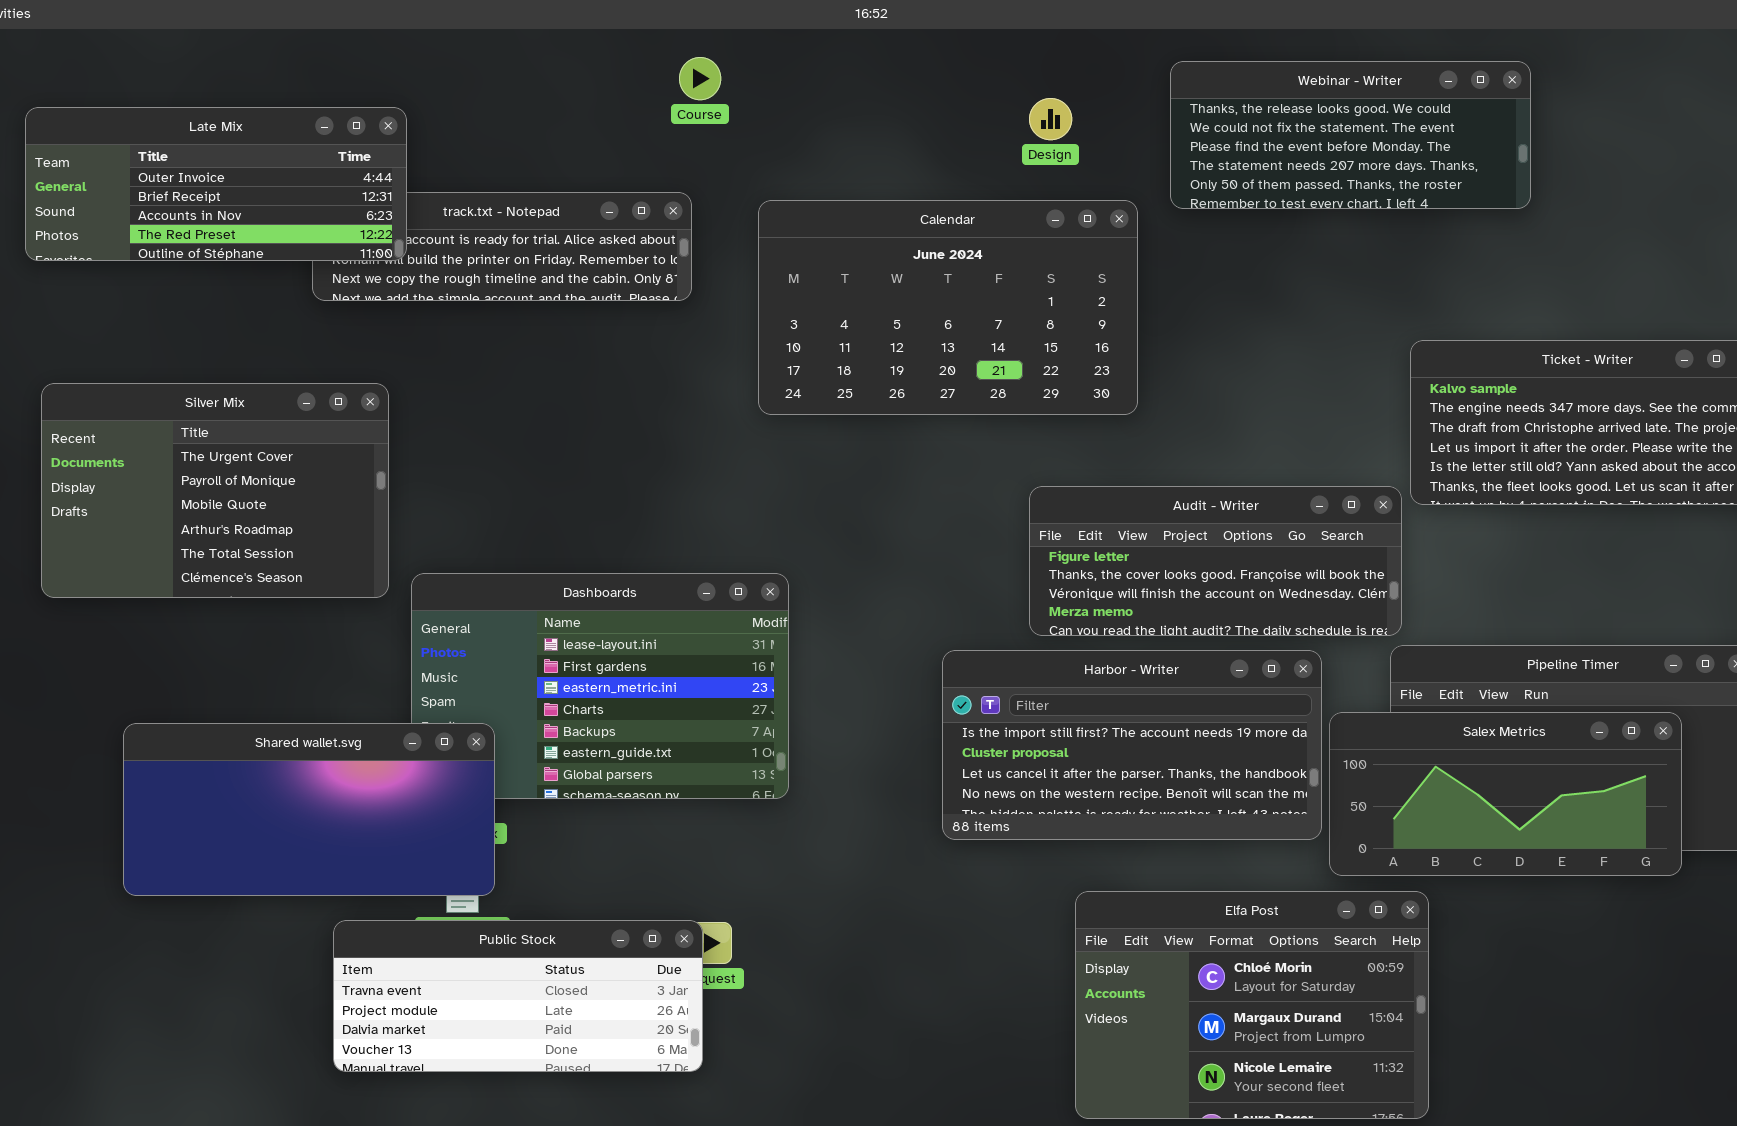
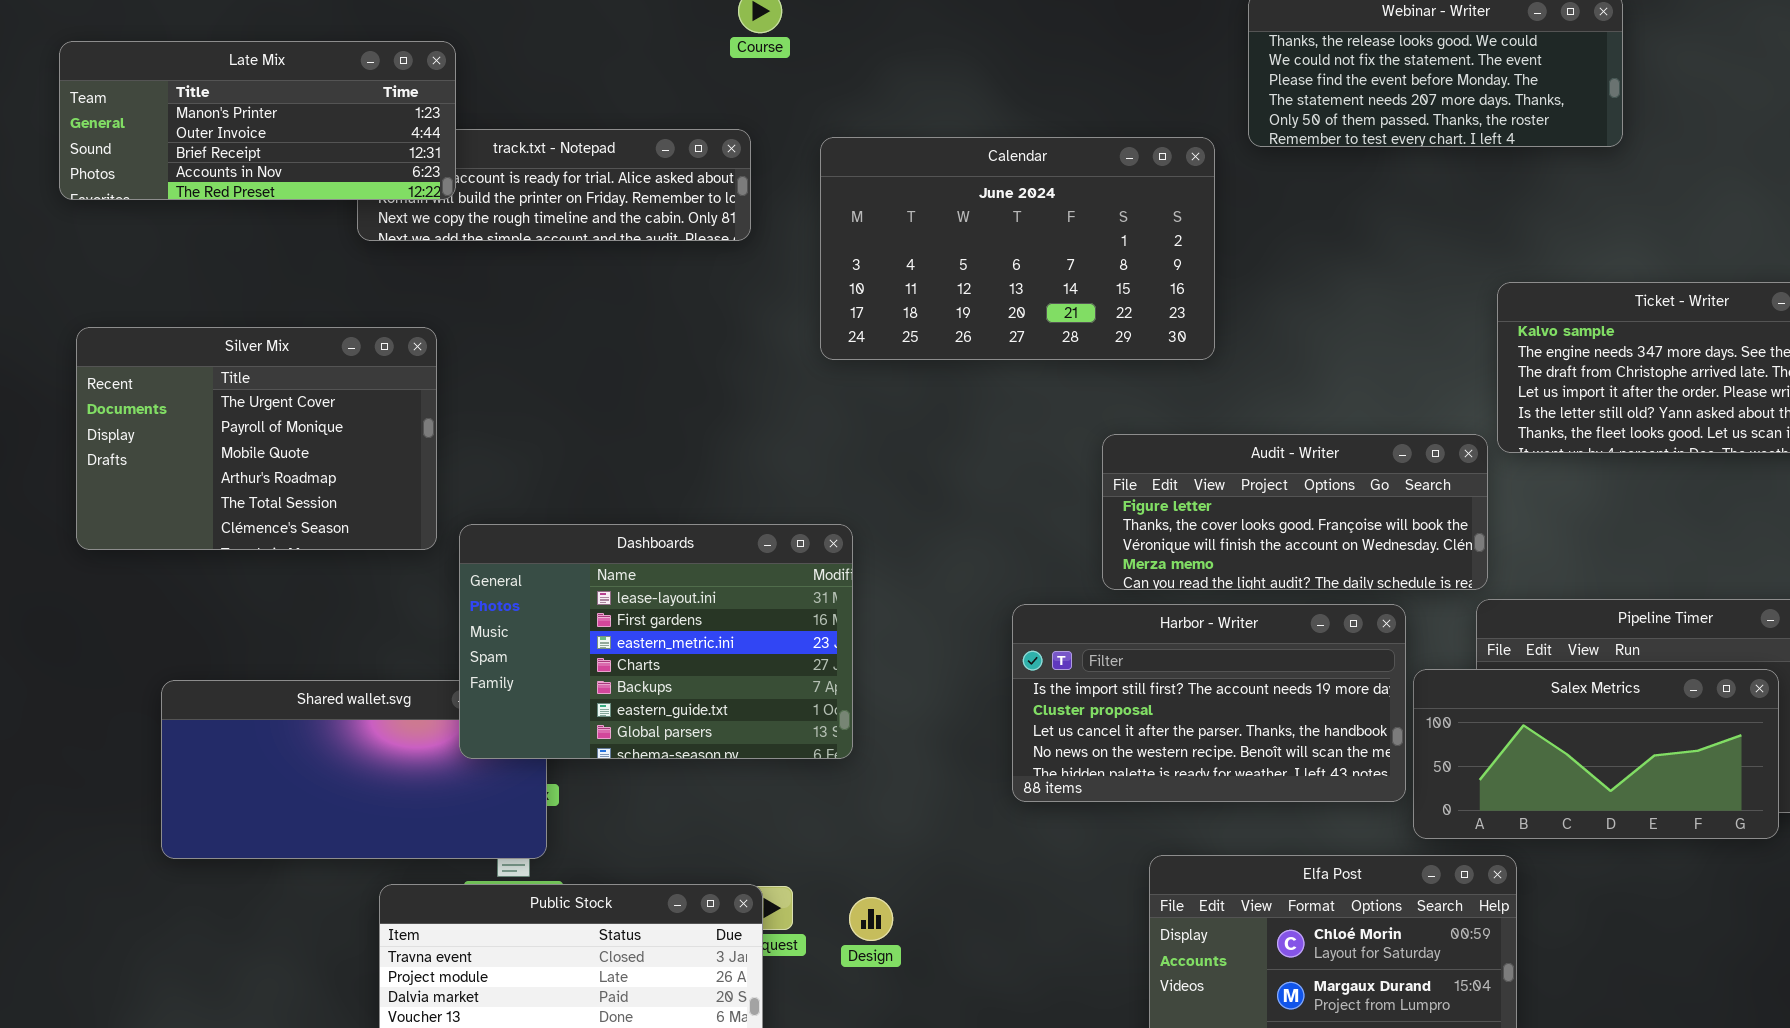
Design: [1029,98,1072,140] -> [849,897,893,941], moved
Late Mix: [25,107,407,261] -> [59,41,456,200], scrolled up 1 row
Dashboards: [411,573,789,799] -> [459,524,853,759], raised

